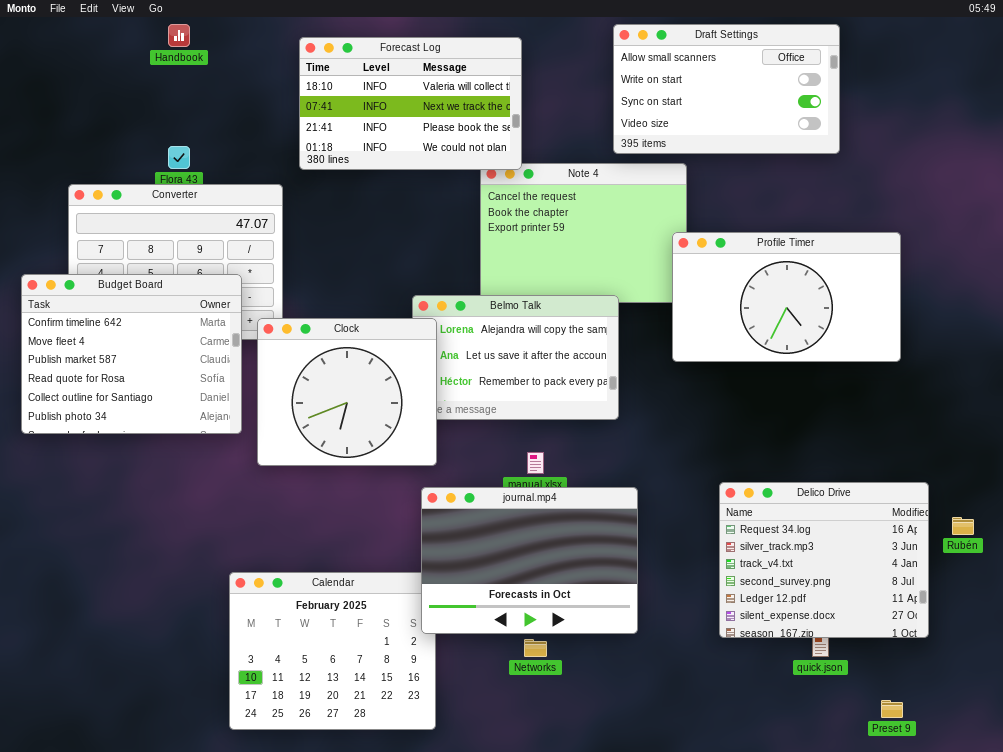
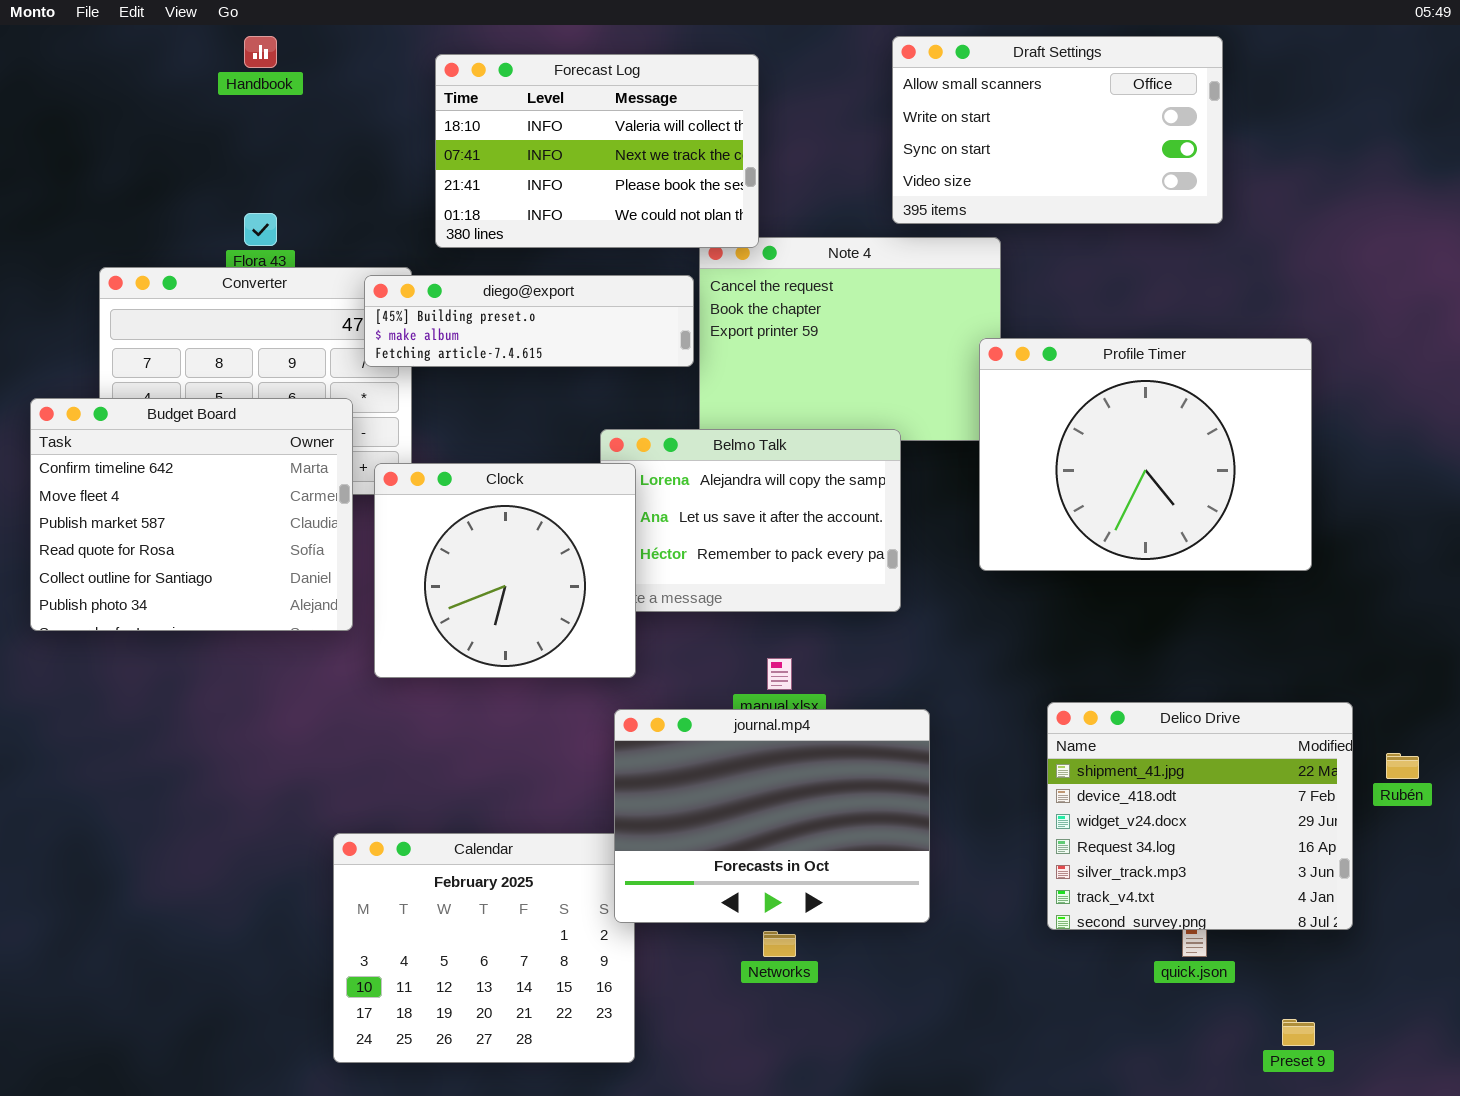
diego@export: none -> [364,275,694,367], opened
Profile Timer: [672,232,901,362] -> [979,338,1312,571], resized
Delico Drive: [719,482,929,638] -> [1047,702,1353,930], scrolled up 3 rows

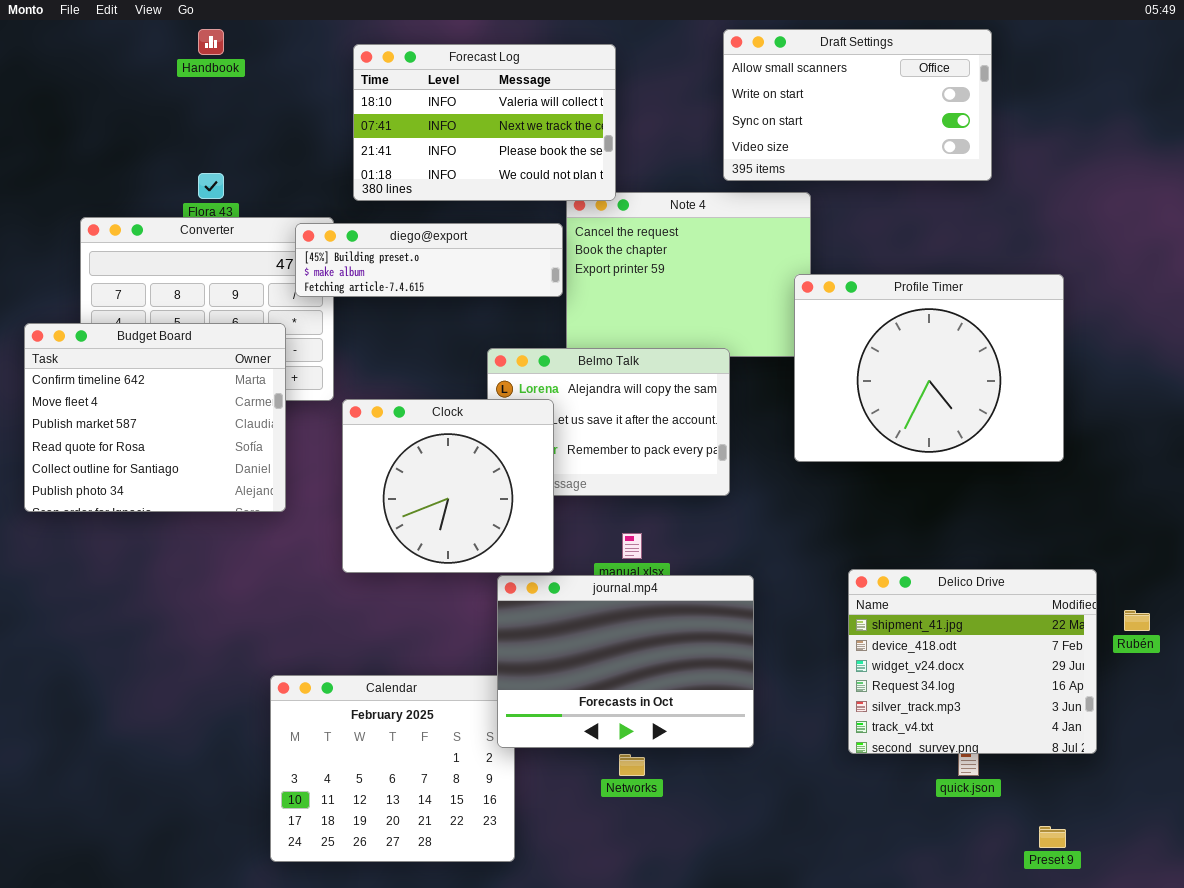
Clock: [374,463,636,678] -> [342,399,554,573], moved

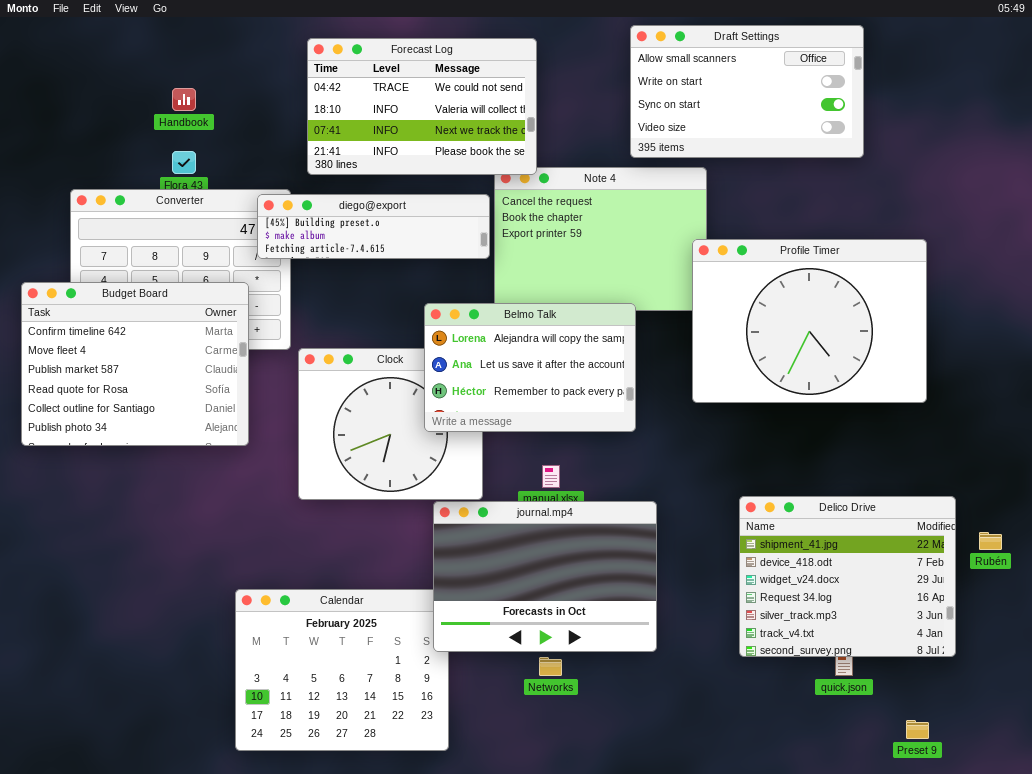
Handbook: [198,29,224,55] -> [172,88,196,111], moved
Forecast Log: [353,44,616,201] -> [307,38,537,175], scrolled up 1 row
Belmo Talk: [487,348,730,496] -> [424,303,636,432], raised

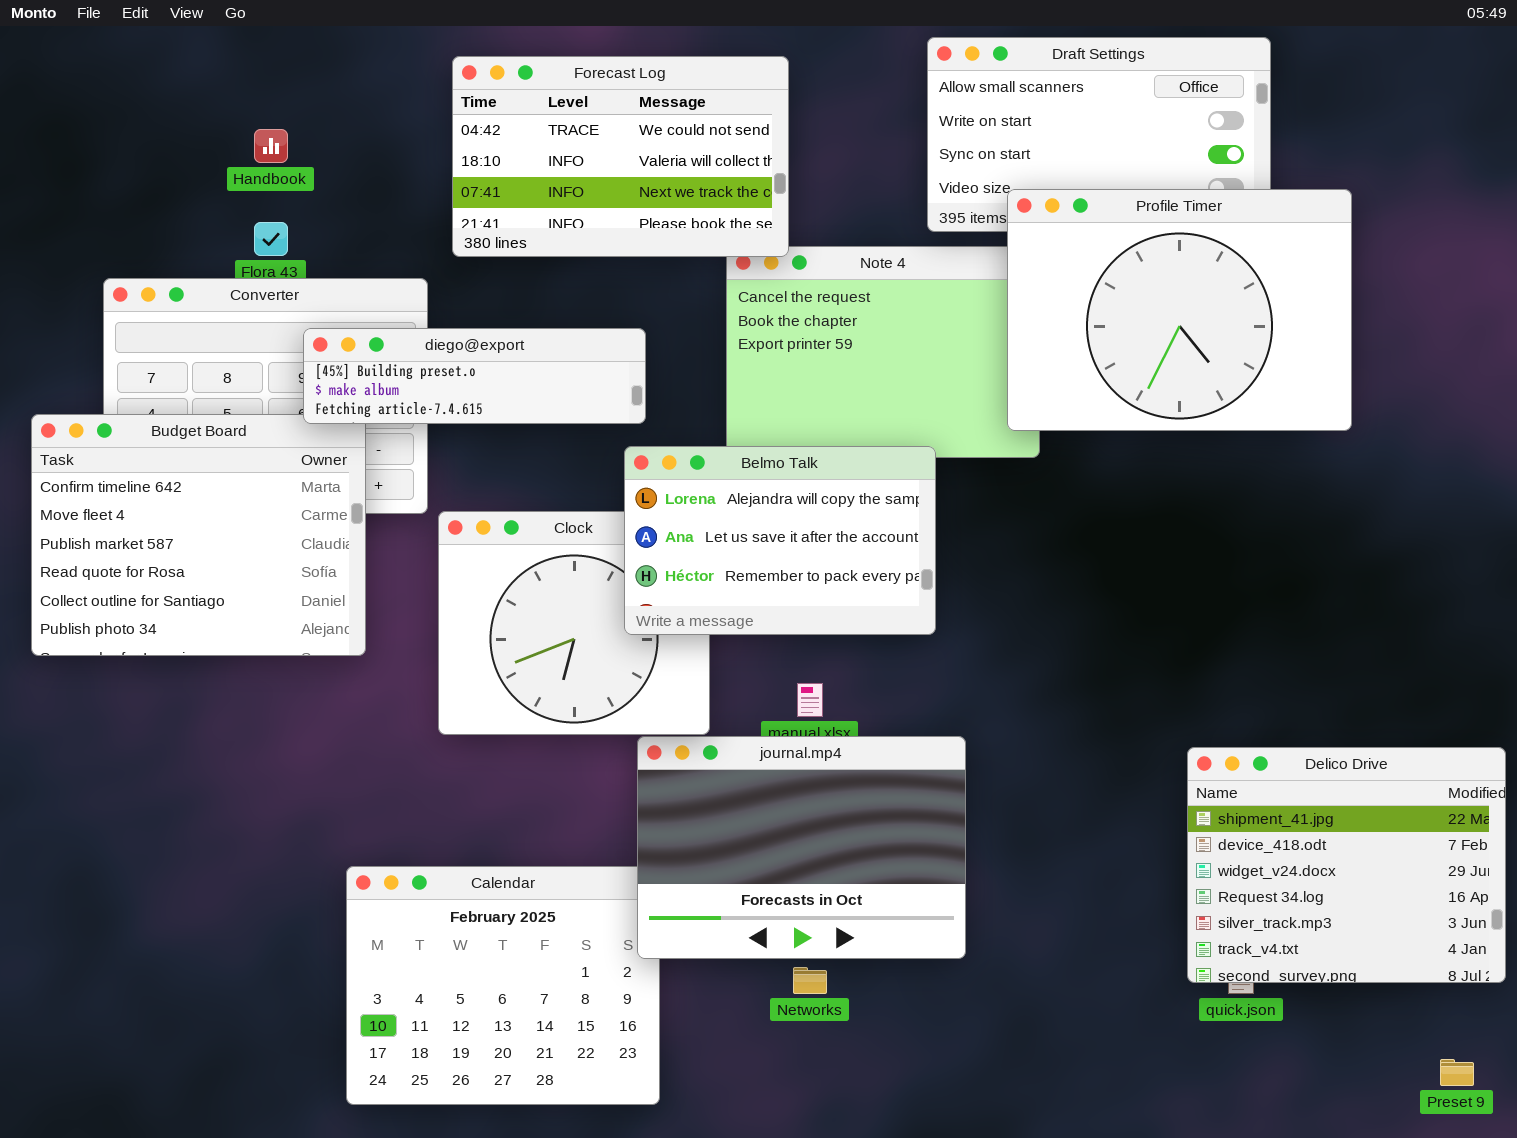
diego@export: [257,194,490,259] -> [303,328,646,424], moved
Profile Timer: [692,239,927,403] -> [1007,189,1352,431], moved
Delico Drive: [739,496,956,657] -> [1187,747,1506,983], moved
Preset 9: [906,720,929,739] -> [1440,1059,1474,1086], moved

